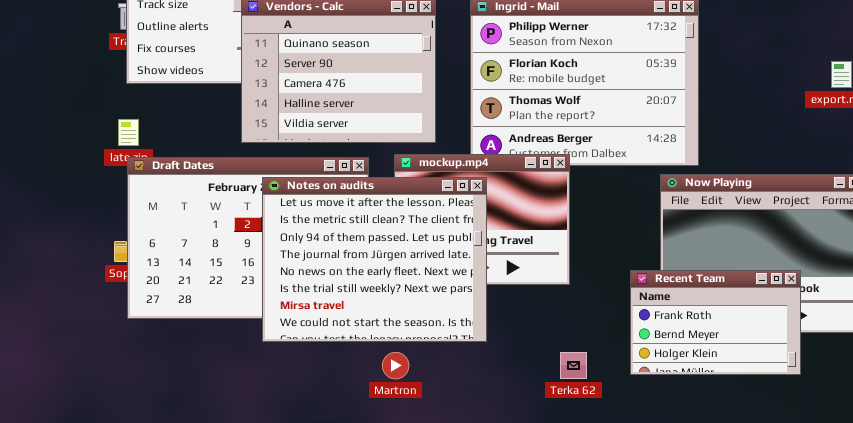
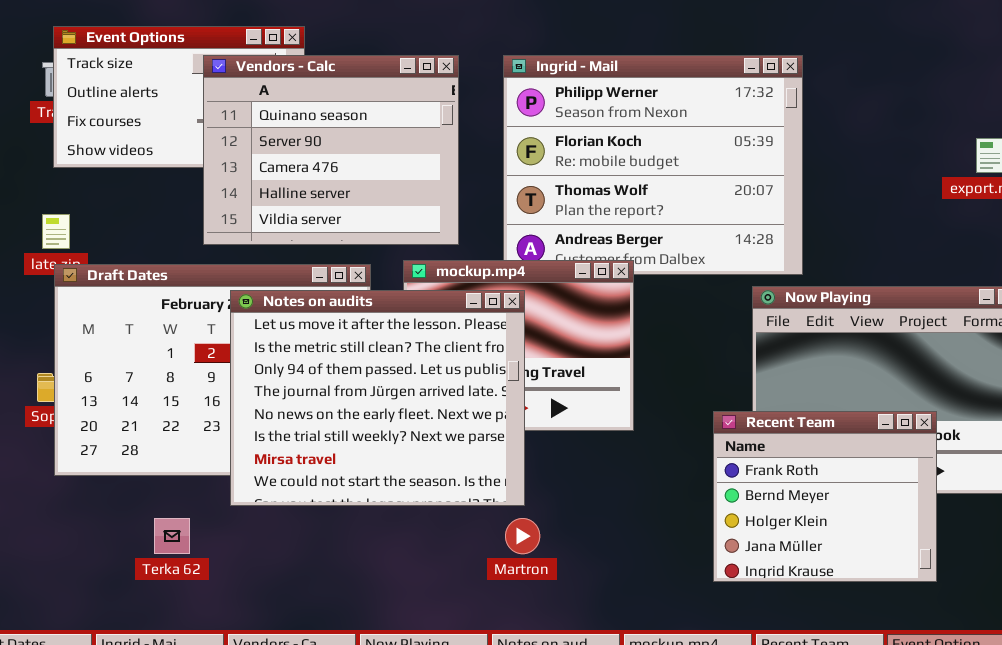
Recent Team: [630,270,801,375] -> [713,411,937,582], resized
Martron: [382,352,409,379] -> [505,518,540,554], moved
Terka 62: [560,352,587,379] -> [154,518,190,554], moved

